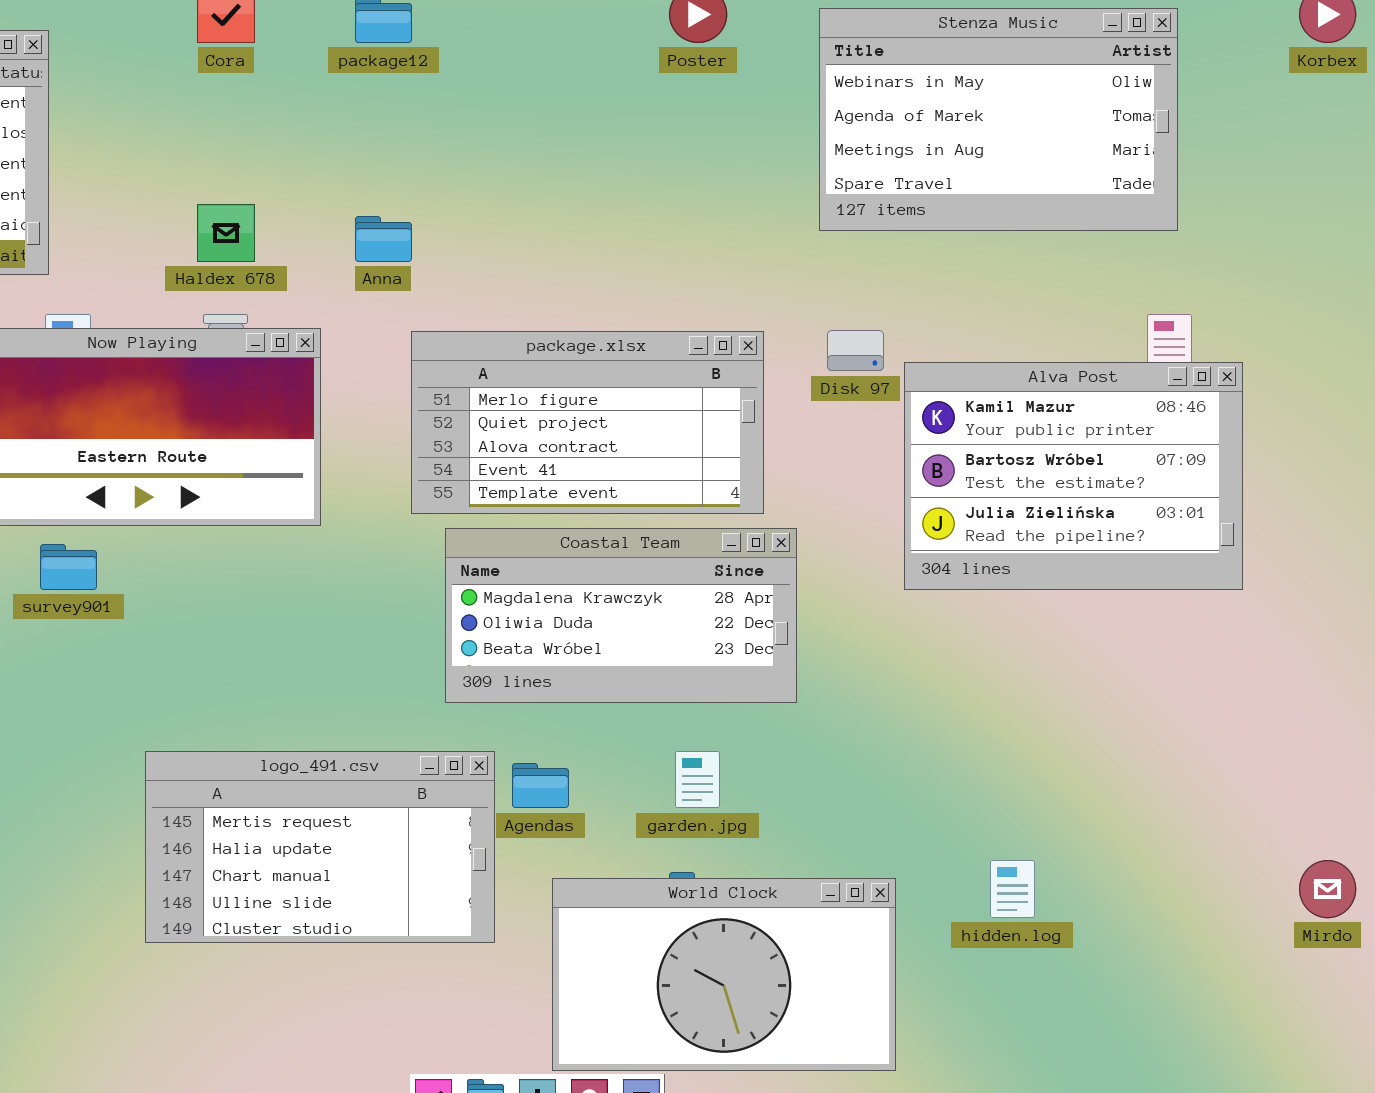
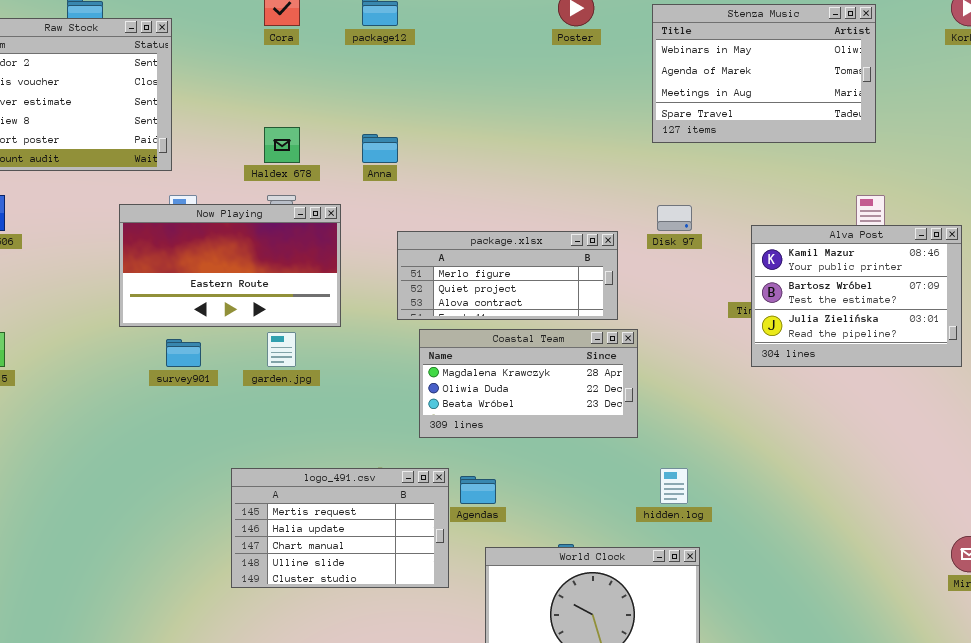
package.xlsx: [411,331,764,514] -> [397,231,618,320], resized
Alva Post: [904,362,1243,590] -> [751,225,962,367], moved
garden.jpg: [675,751,720,808] -> [267,332,296,367], moved
hidden.log: [990,860,1035,918] -> [660,468,688,504], moved

